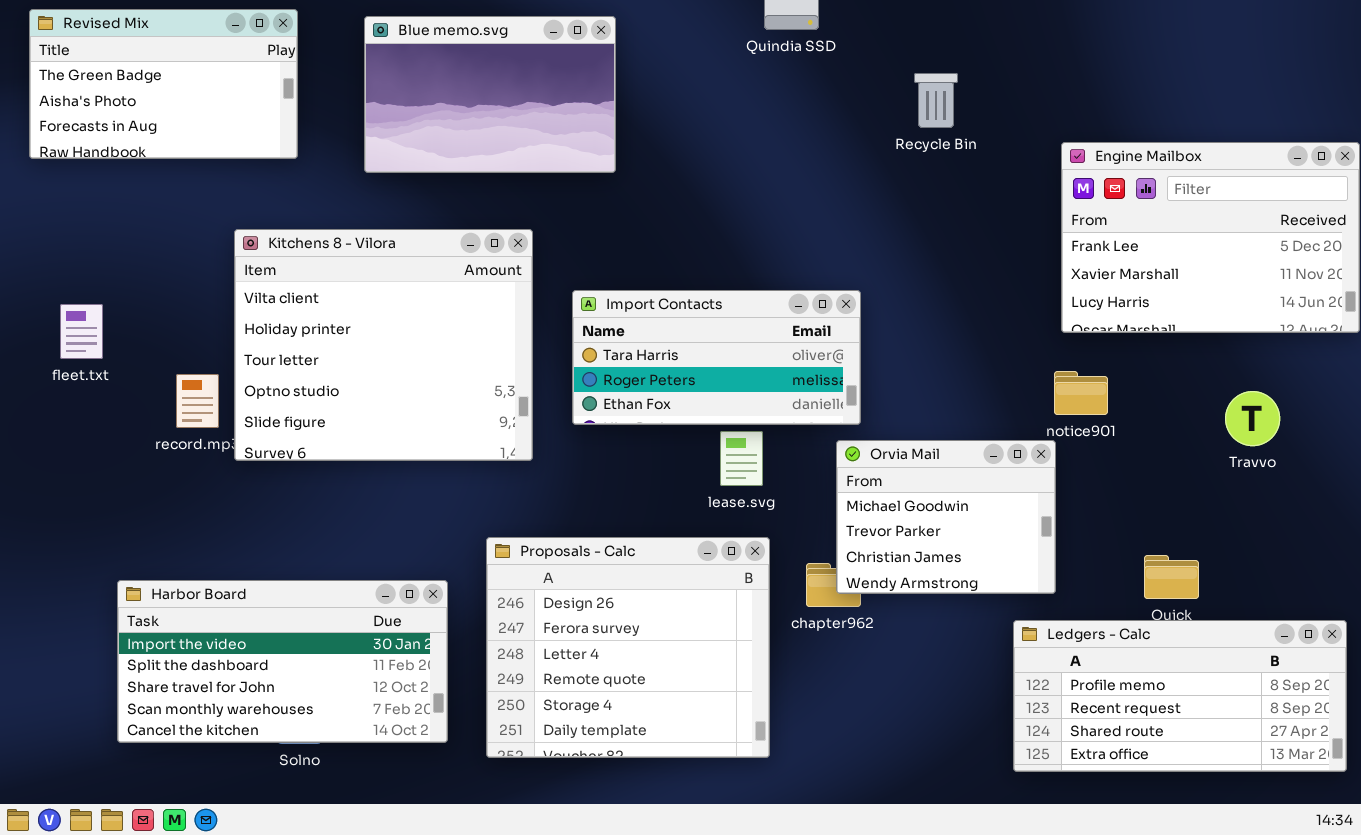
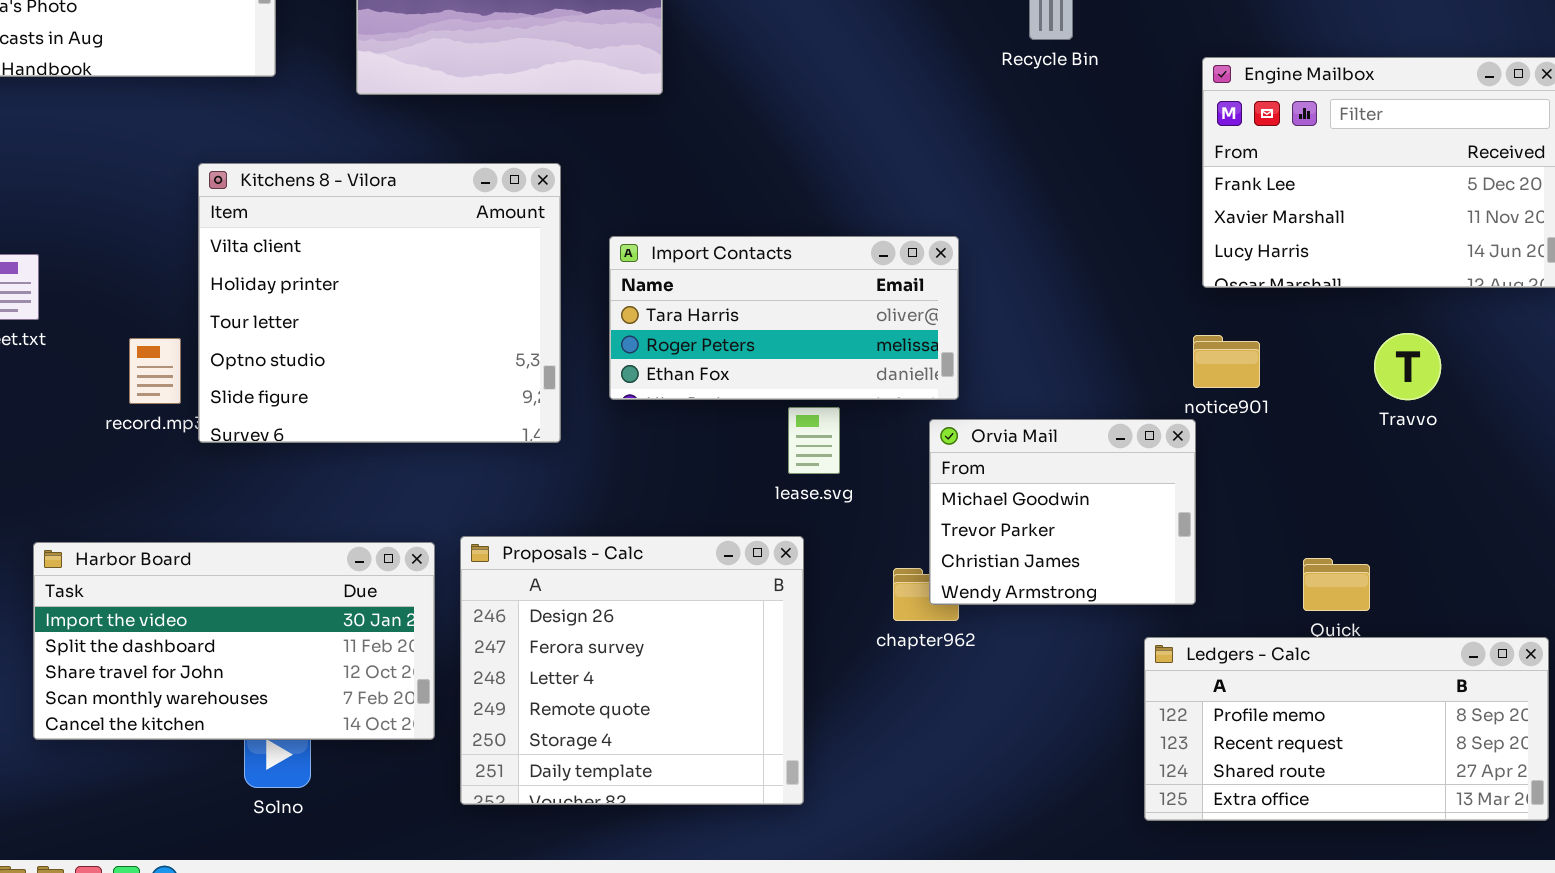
Travvo: [1225,391,1280,446] -> [1374,333,1441,400], moved
Proposals - Calc: [486,537,770,758] -> [460,536,804,805], moved
Harbor Board: [117,580,448,743] -> [33,542,435,740], moved

